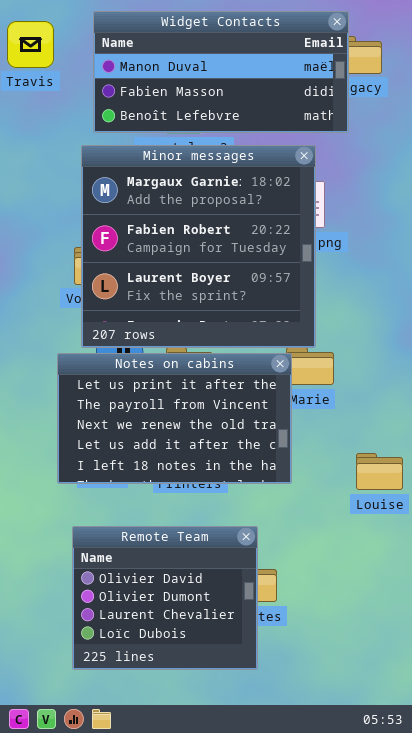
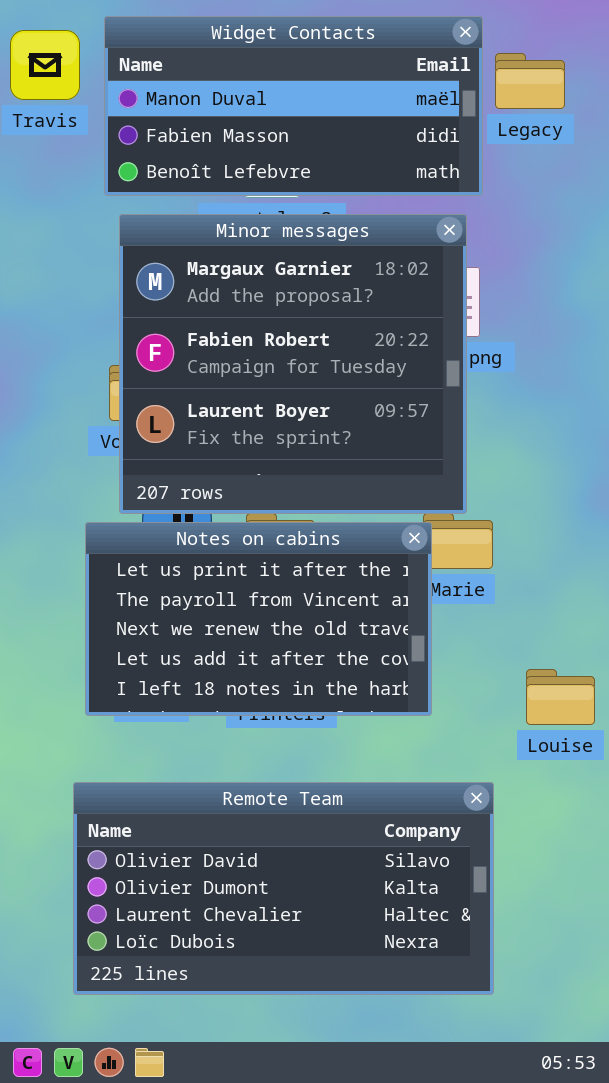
Widget Contacts: [93,11,349,133] -> [104,16,483,196], moved
Remote Team: [72,526,258,670] -> [73,782,494,995], moved, resized

